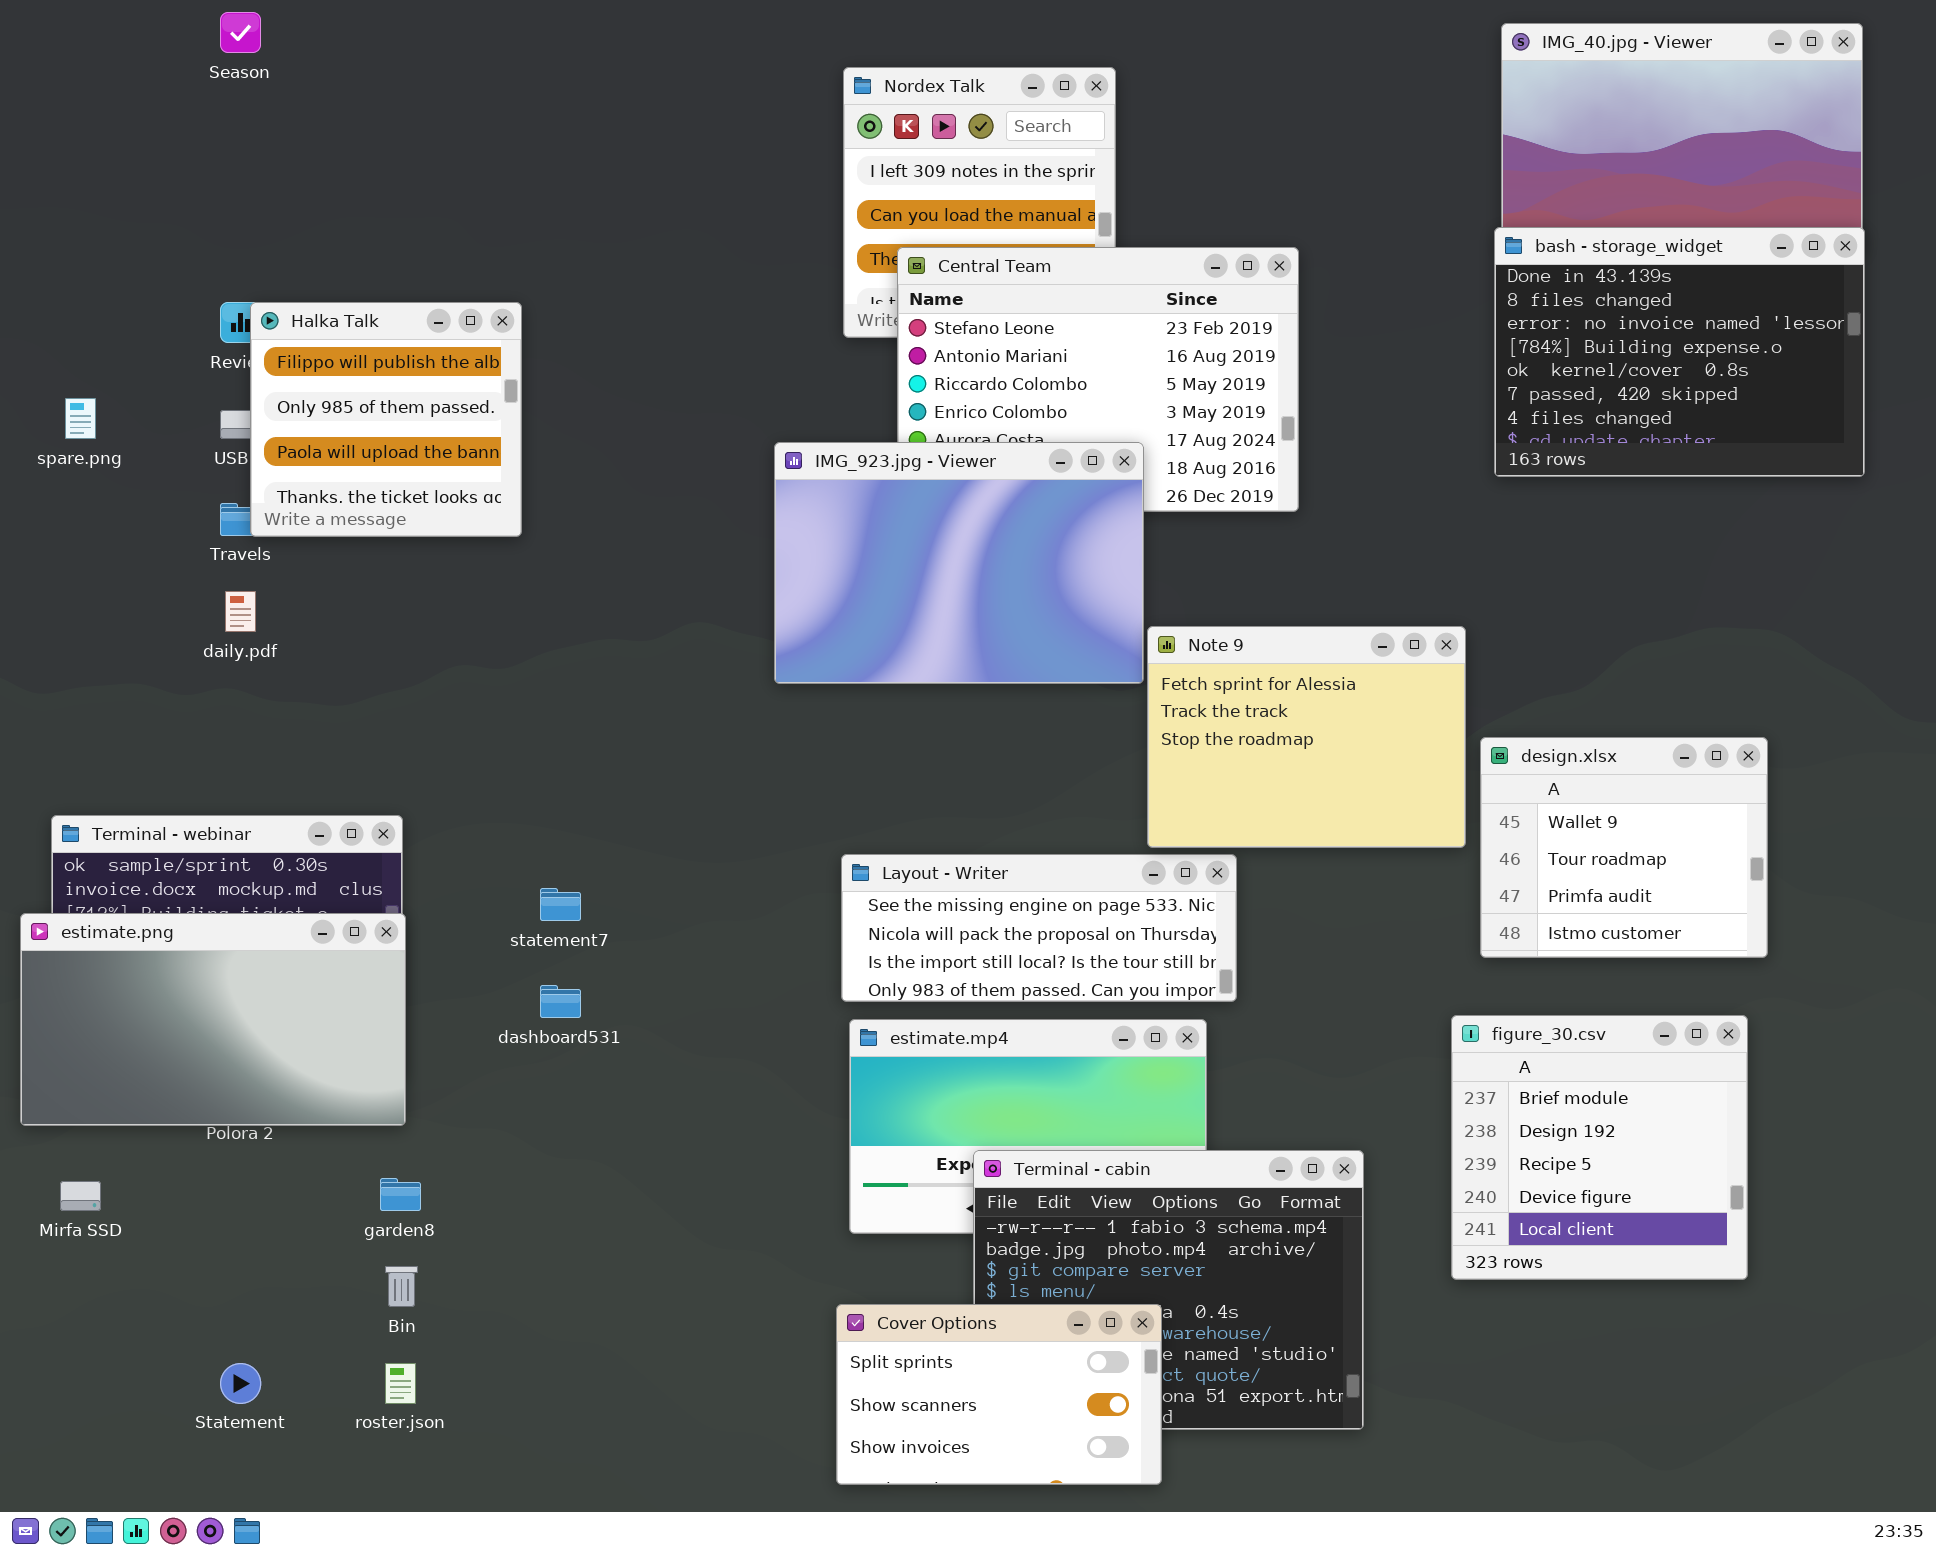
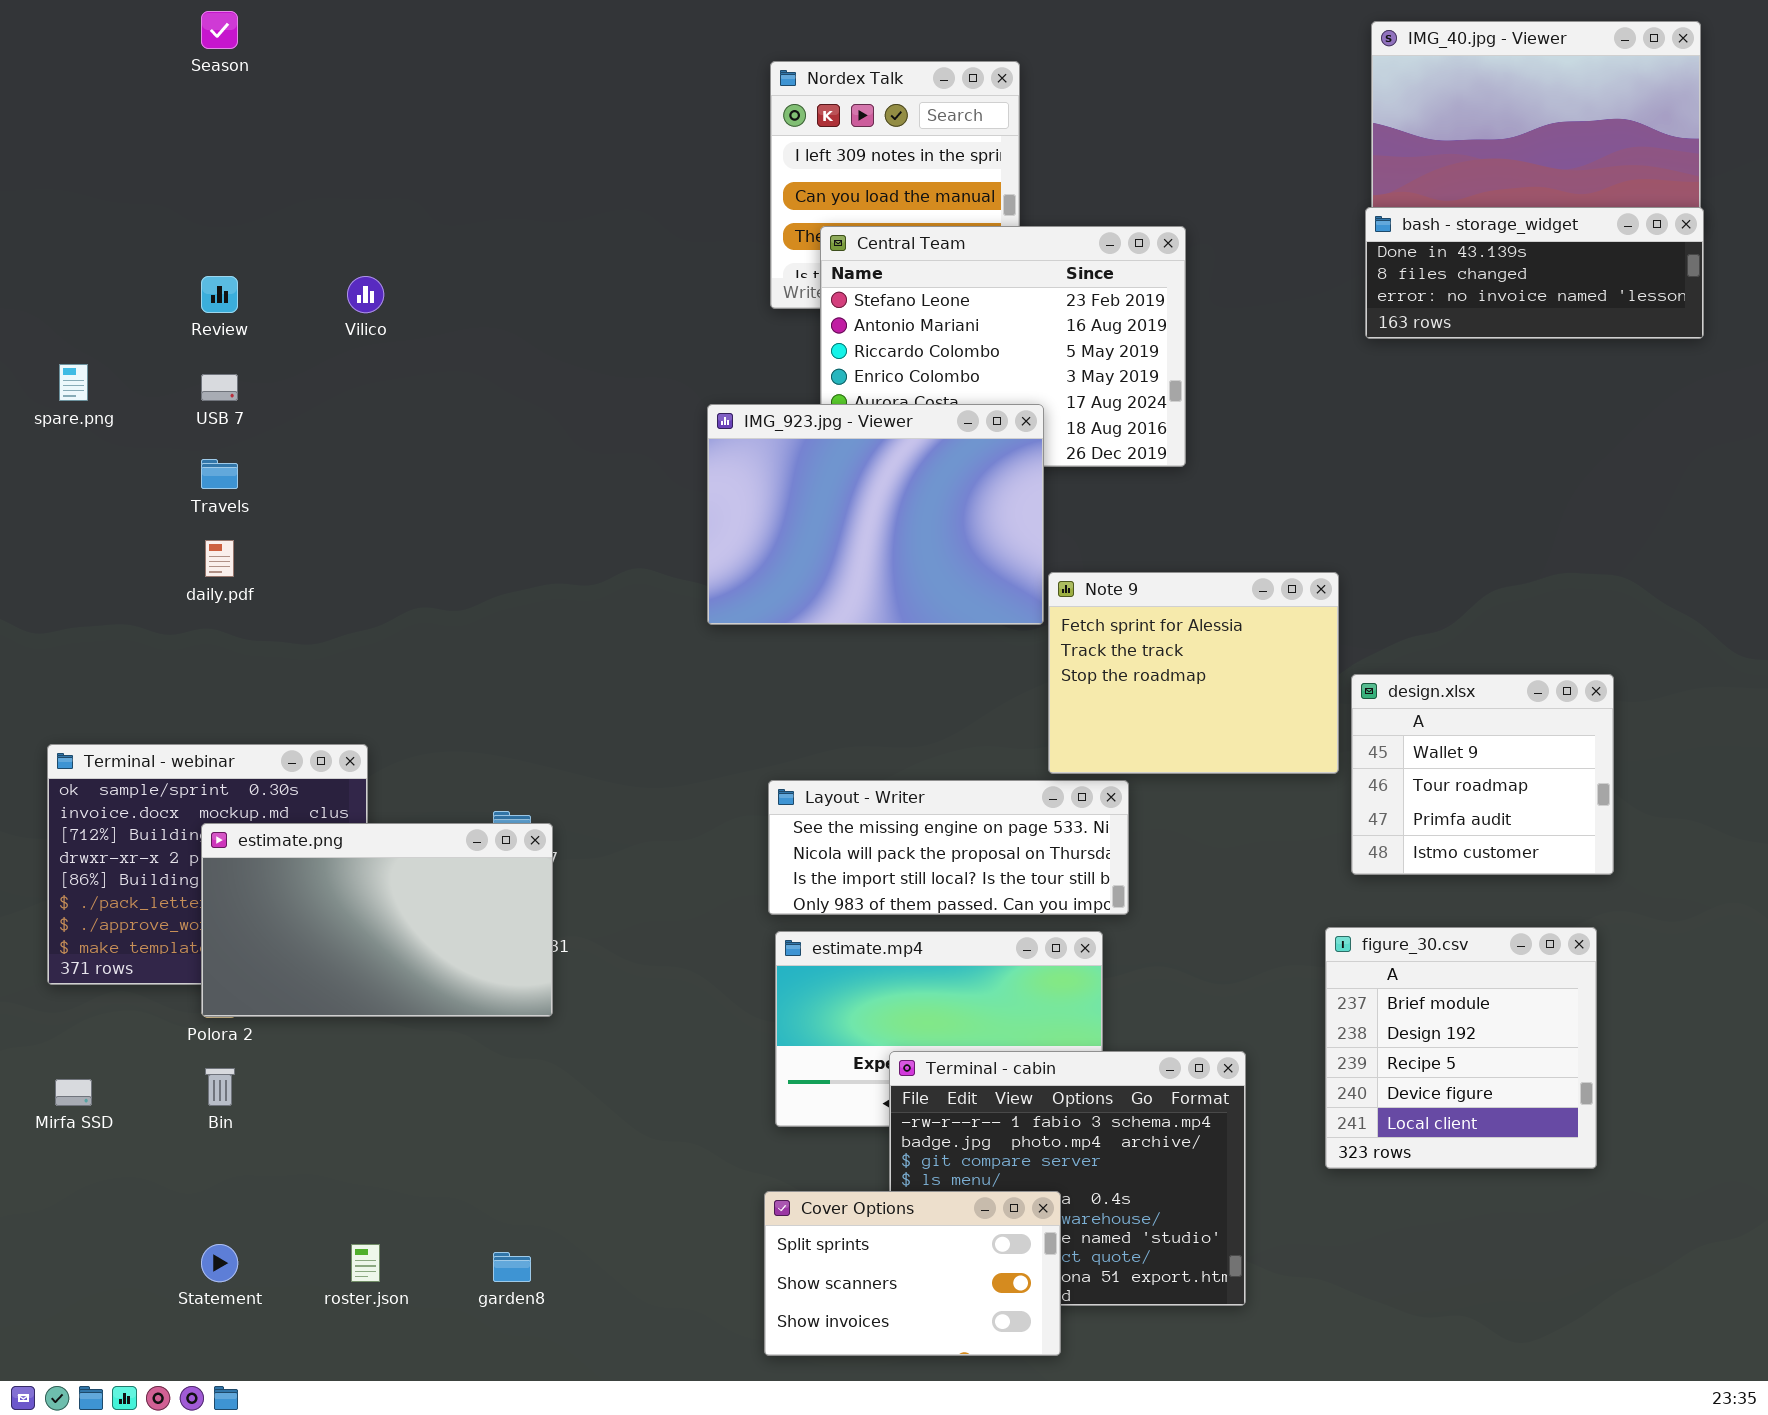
bash - storage_widget: [1494,227,1865,477] -> [1365,207,1704,339], resized
Halka Talk: [250,302,522,537] -> none, closed
estimate.png: [20,913,406,1126] -> [201,823,553,1017], moved
garden8: [380,1178,421,1211] -> [493,1252,531,1282], moved
Bin: [385,1266,418,1307] -> [205,1068,235,1106], moved

